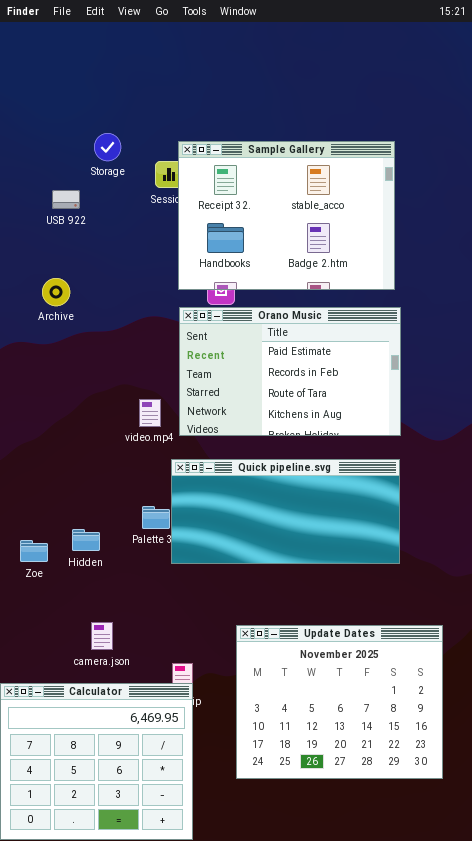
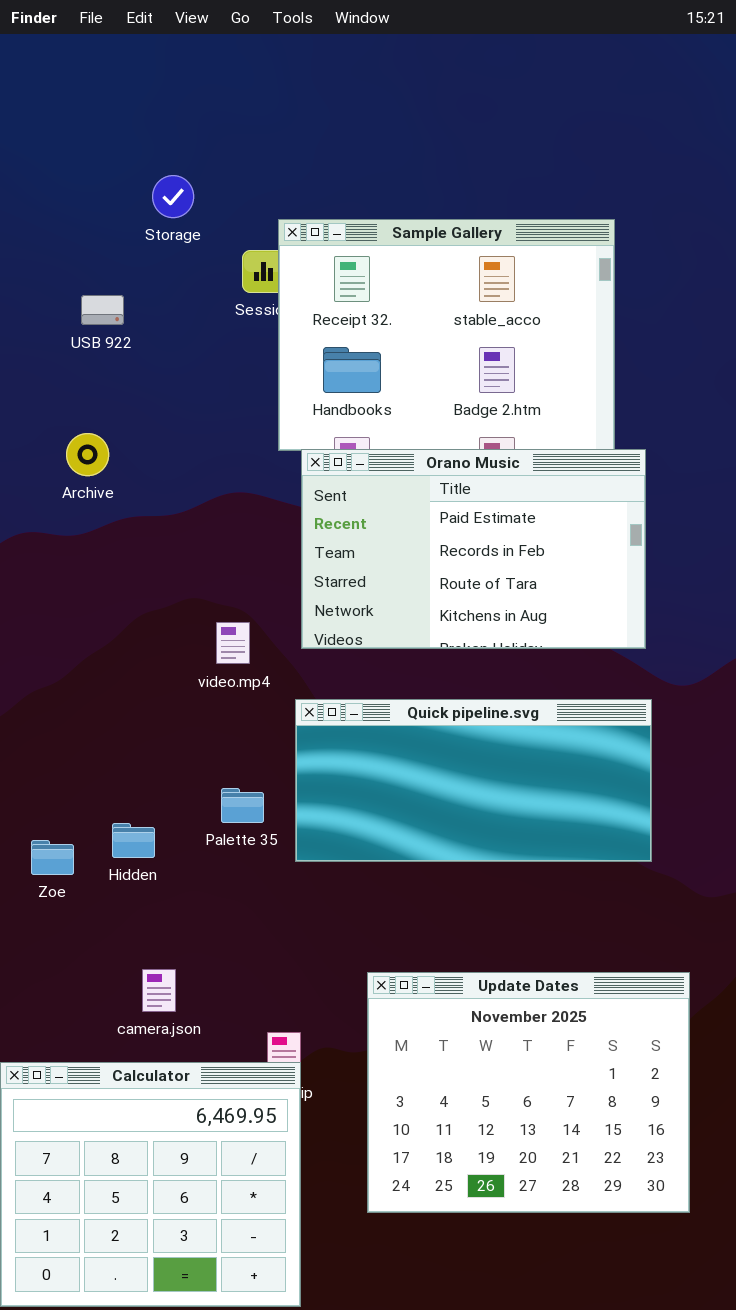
Storage: [94,133,121,161] -> [152,175,194,218], moved
Orano Music: [179,307,401,436] -> [301,449,646,649], moved
Quick pipeline.svg: [171,459,400,564] -> [295,699,652,862], moved

